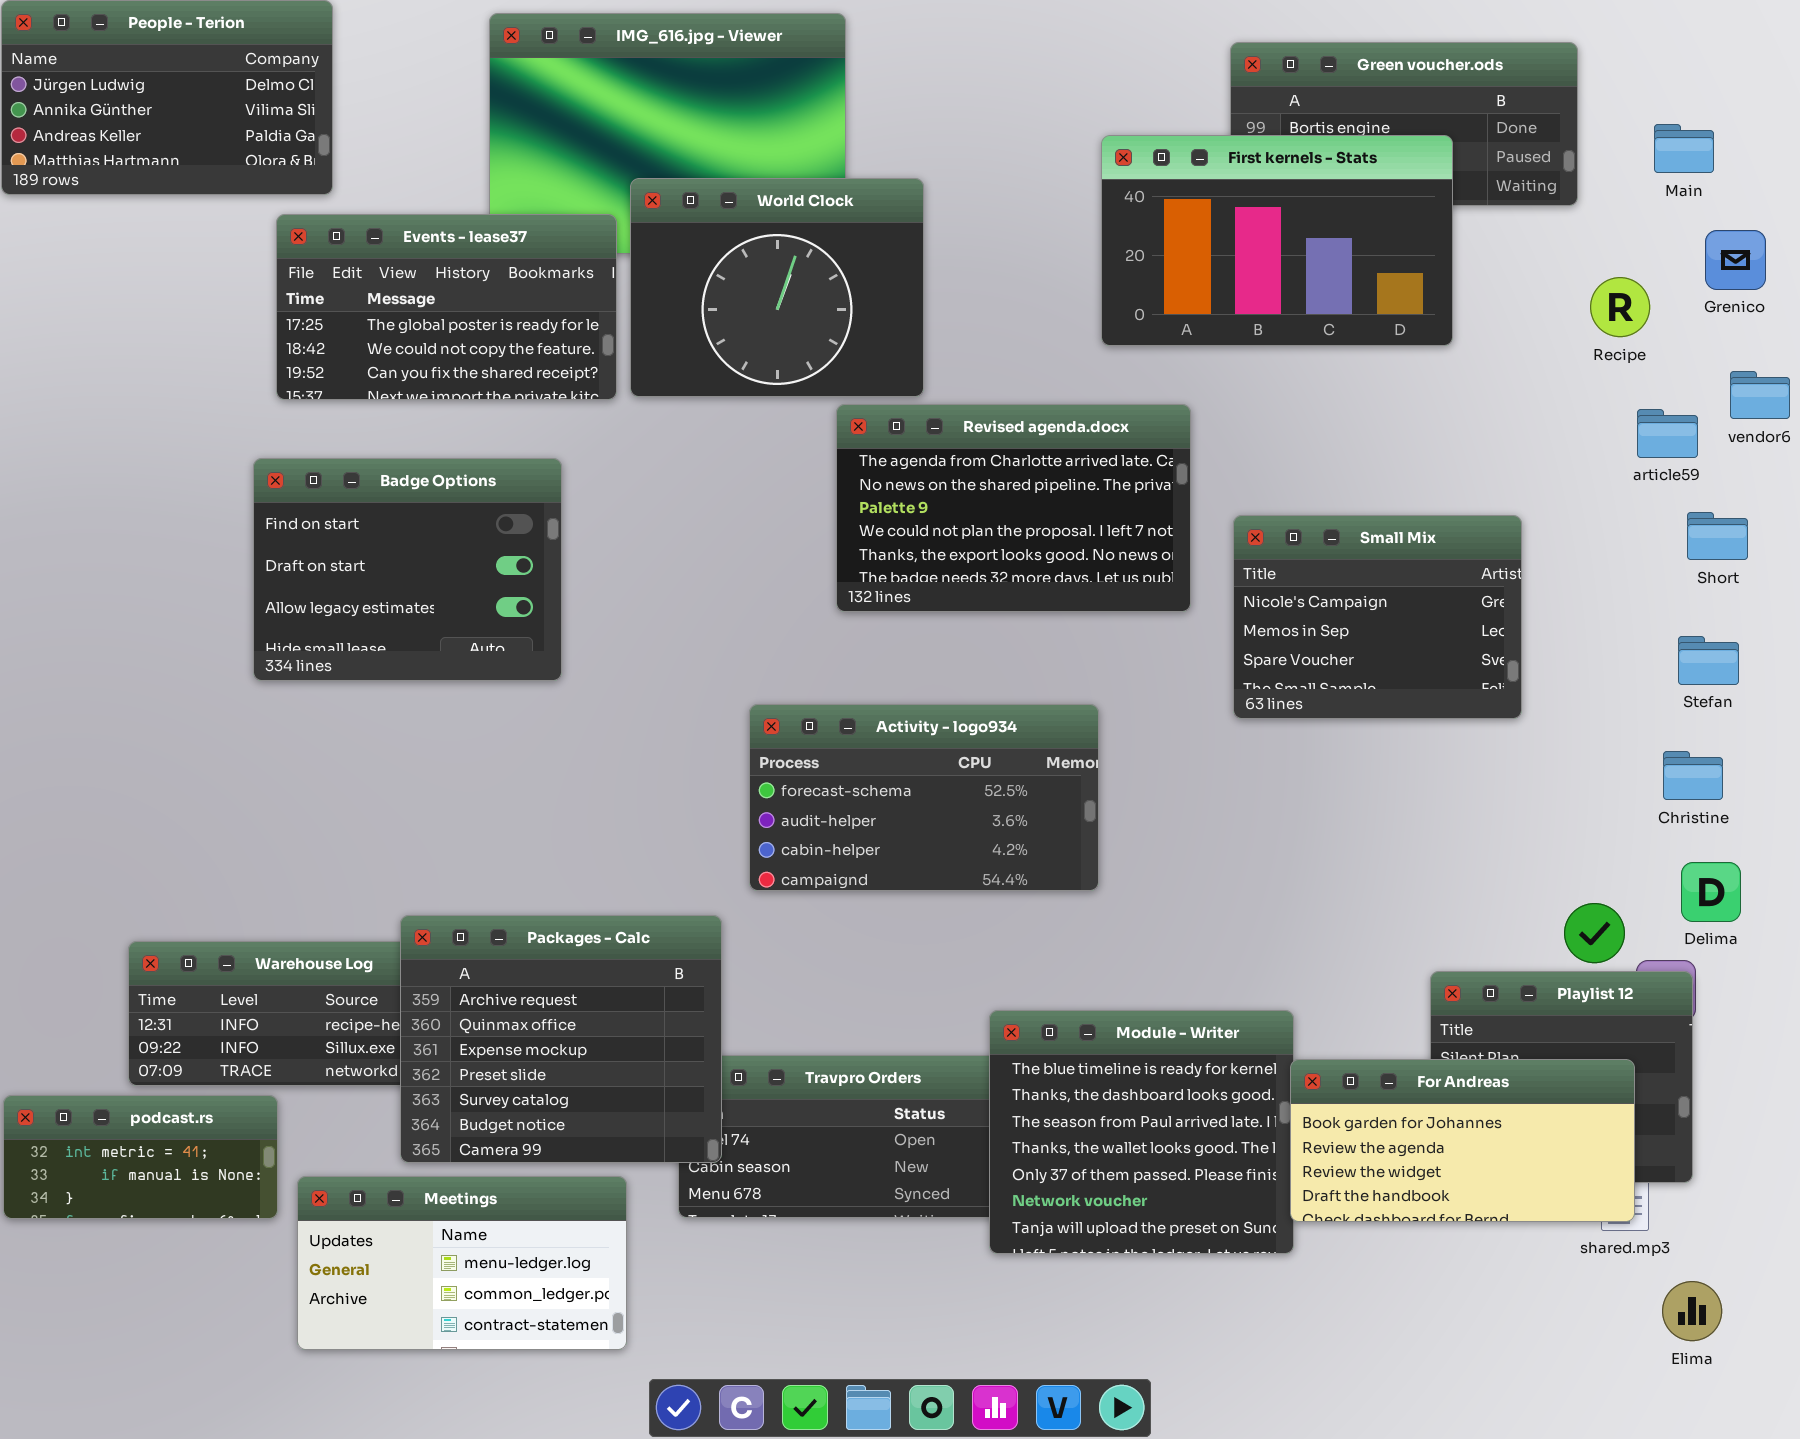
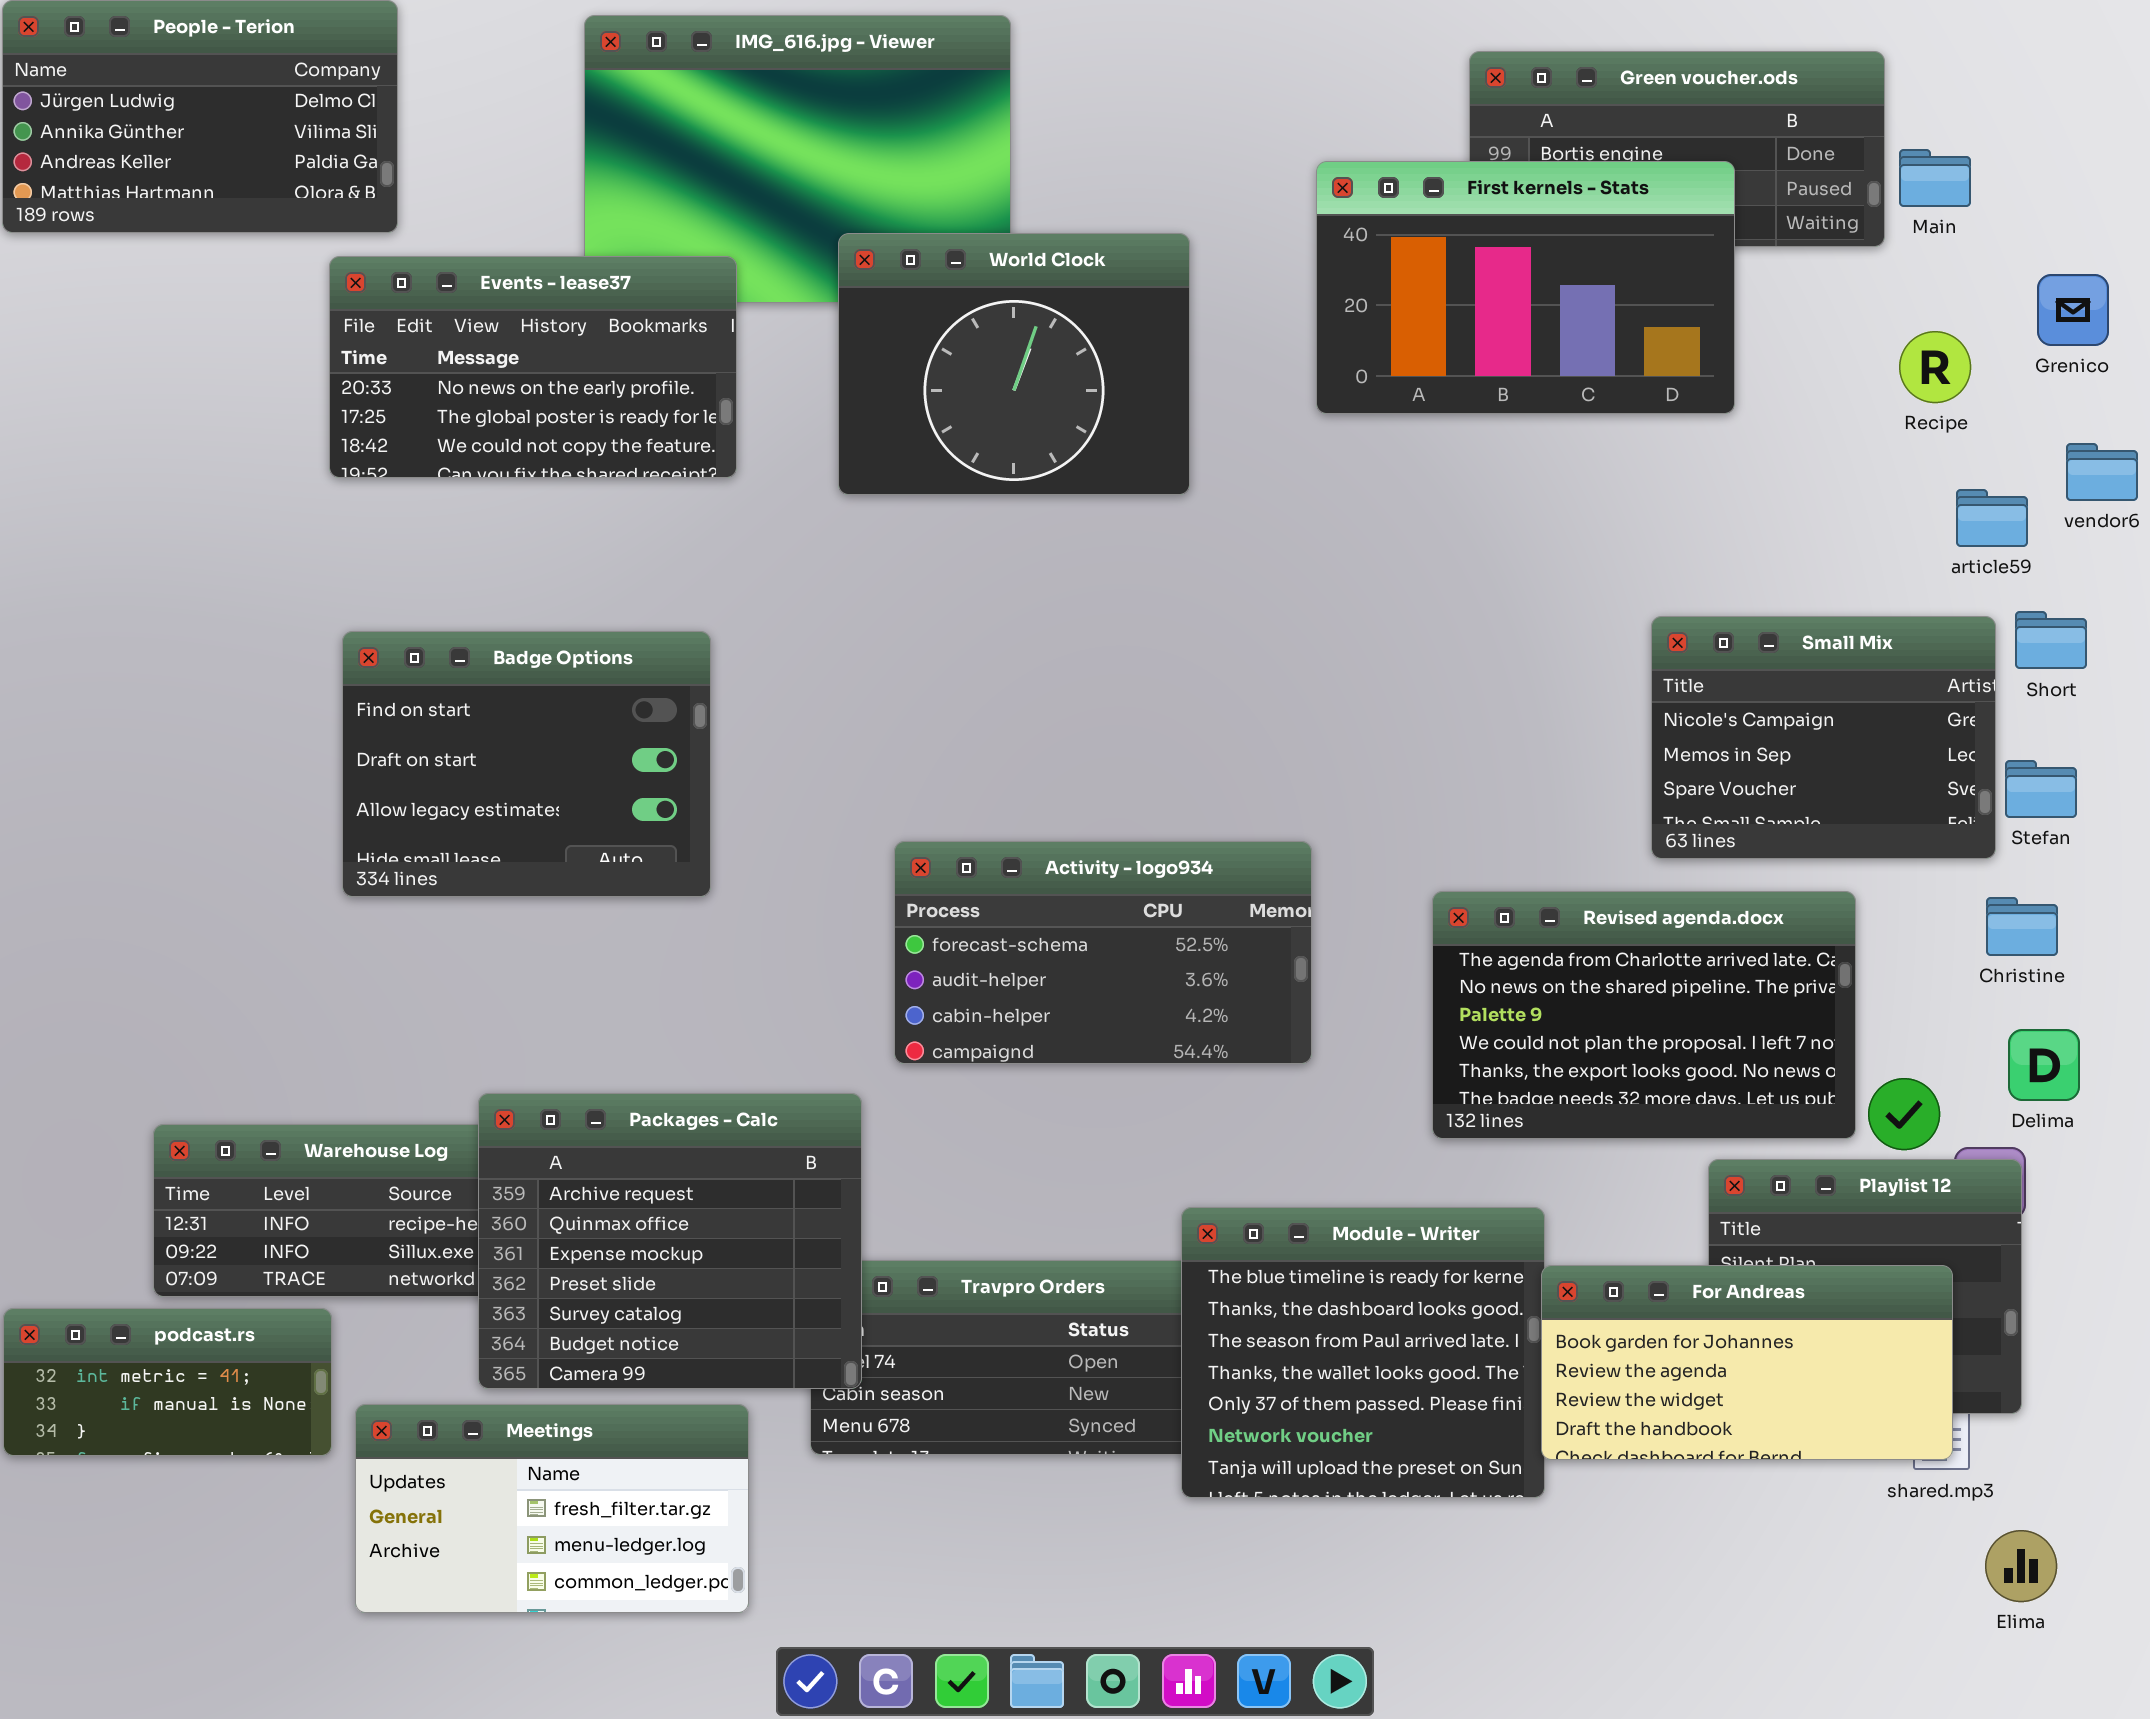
Main: [1654,124,1714,173] -> [1899,149,1971,207], moved
World Clock: [630,178,924,397] -> [838,233,1190,495], moved
Events - lease37: [276,214,617,400] -> [329,256,737,478], scrolled up 1 row
Revised agenda.docx: [836,404,1191,612] -> [1432,891,1856,1139], moved
Badge Options: [253,458,562,681] -> [342,631,711,897], moved
Small Mix: [1233,515,1522,719] -> [1651,616,1996,859], moved
Meetings: [297,1176,627,1350] -> [355,1404,749,1613], scrolled up 1 row

